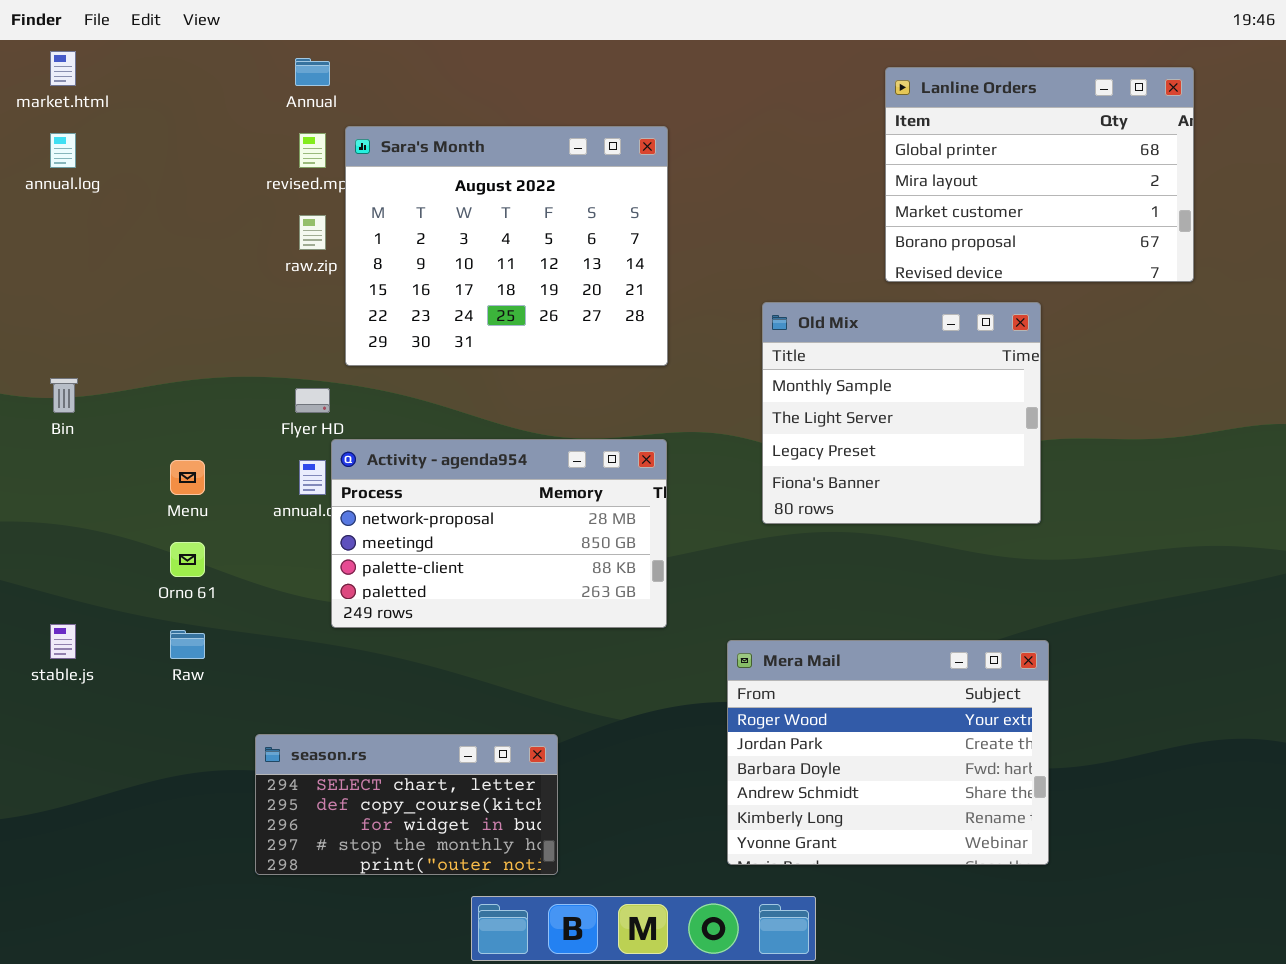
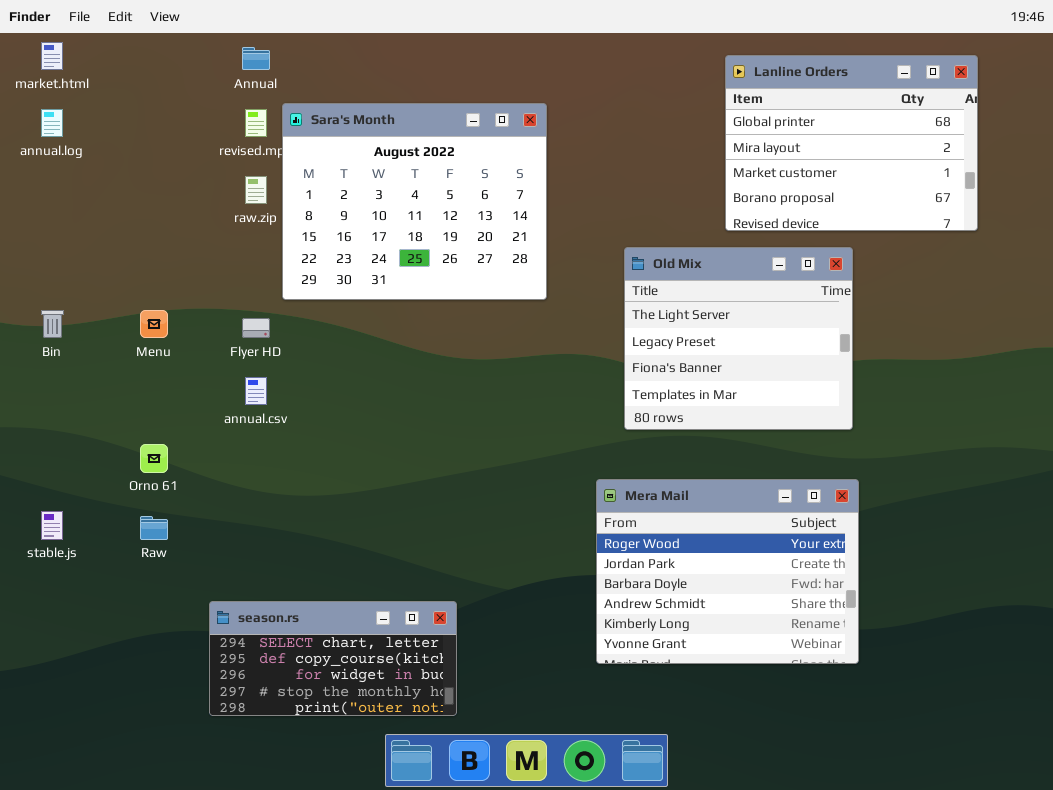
Old Mix: [762,302,1041,524] -> [624,247,853,430], scrolled down 1 row
Activity - agenda954: [331,439,667,628] -> none, closed
Menu: [170,460,205,495] -> [140,310,168,338], moved
Mera Mail: [727,640,1049,865] -> [596,479,859,664], moved

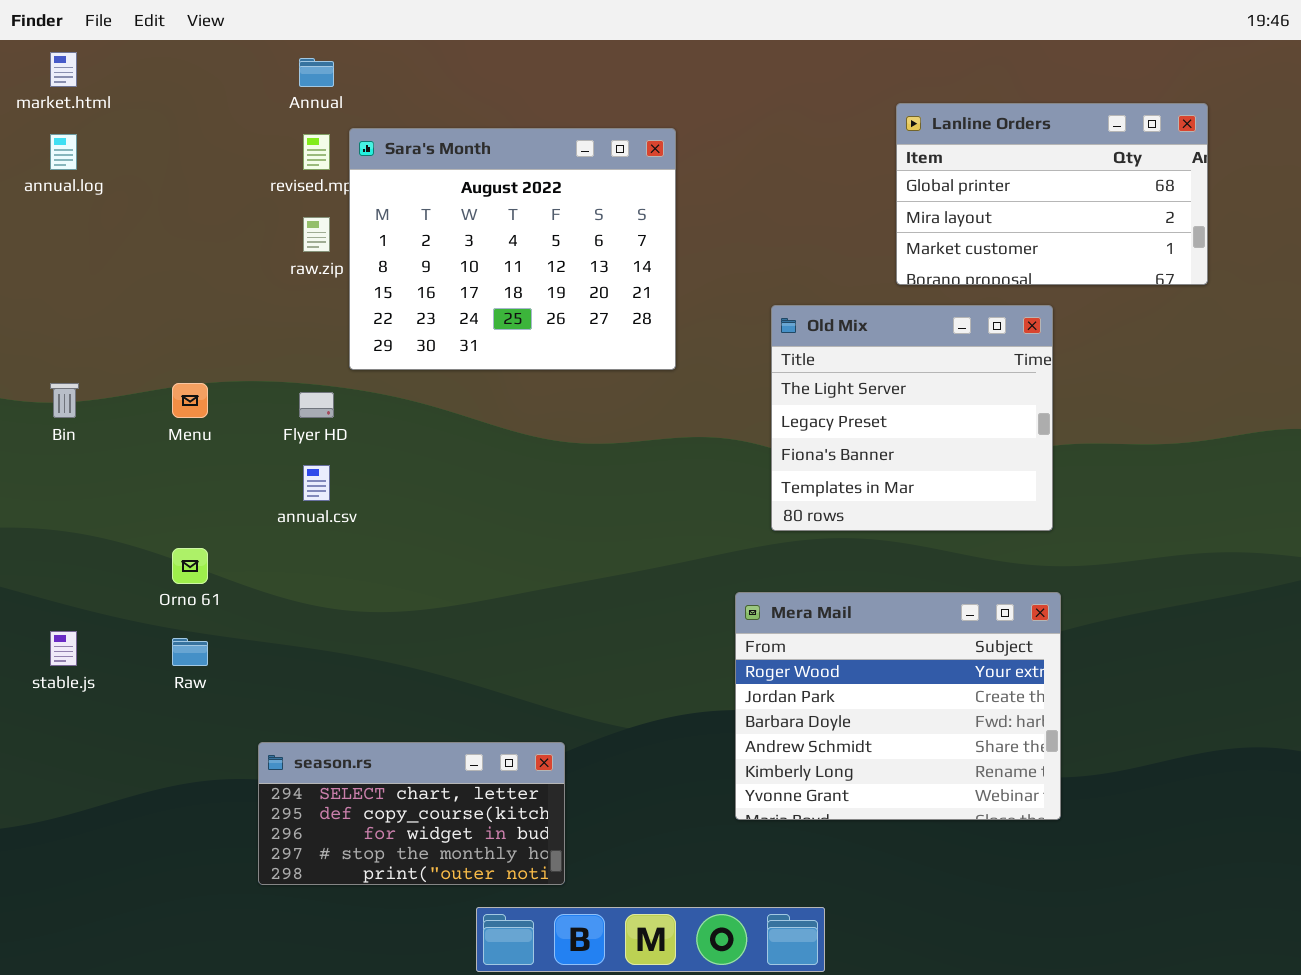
Lanline Orders: [725,55,978,231] -> [896,103,1208,285], resized

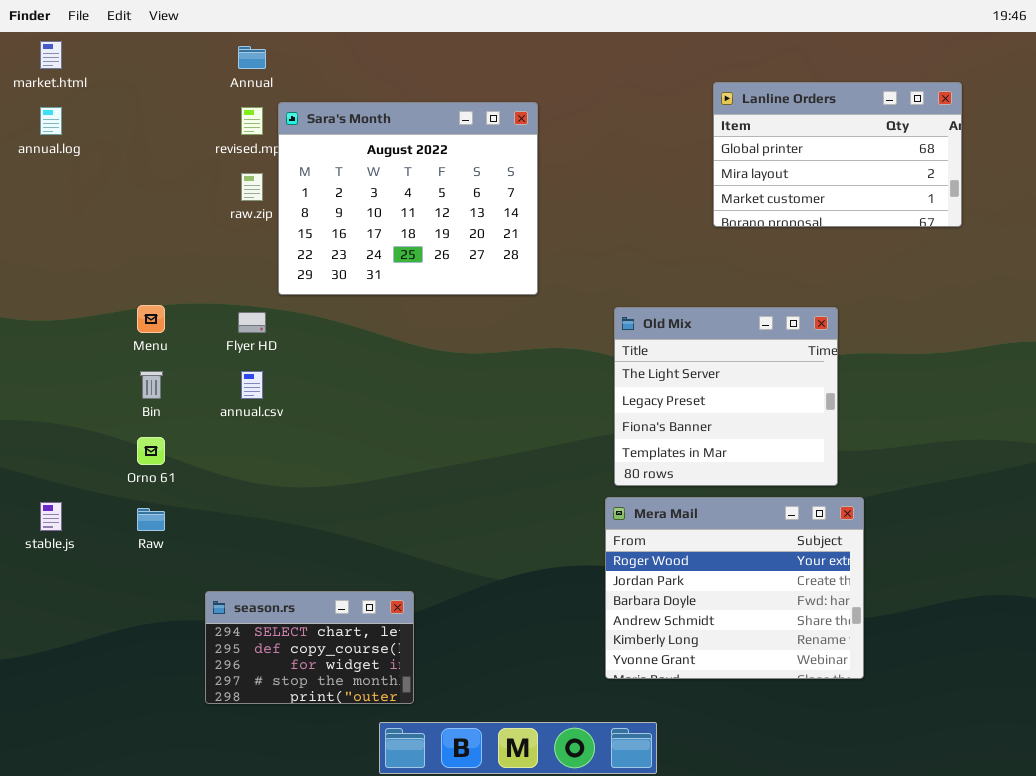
Old Mix: [771,305,1053,531] -> [614,307,838,486], moved
Bin: [50,383,79,418] -> [140,371,163,399], moved
Mera Mail: [735,592,1061,820] -> [605,497,864,679], moved
season.rs: [258,742,565,885] -> [205,591,414,704], resized

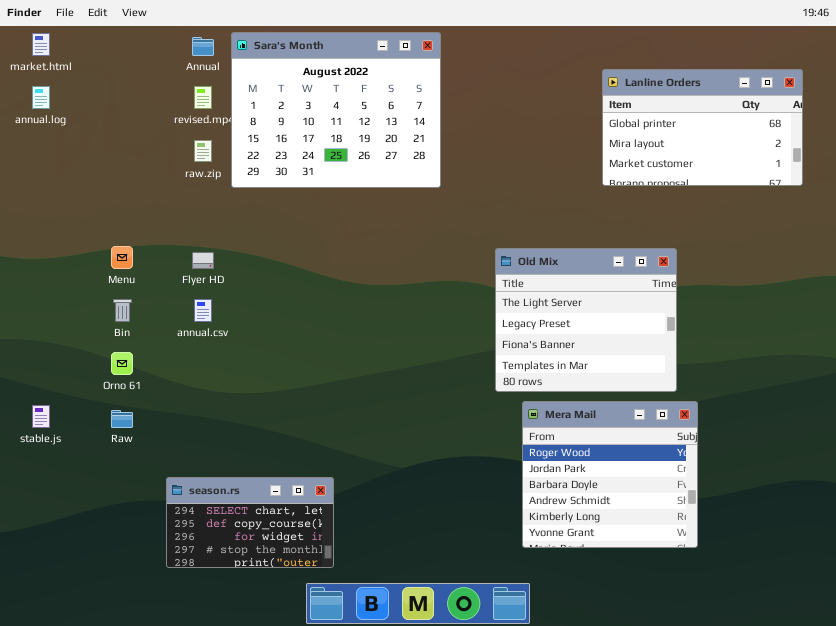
Lanline Orders: [713,82,962,227] -> [602,69,803,186], moved
Sara's Month: [278,102,538,295] -> [231,32,441,188], moved
Mera Mail: [605,497,864,679] -> [522,401,698,548], resized

